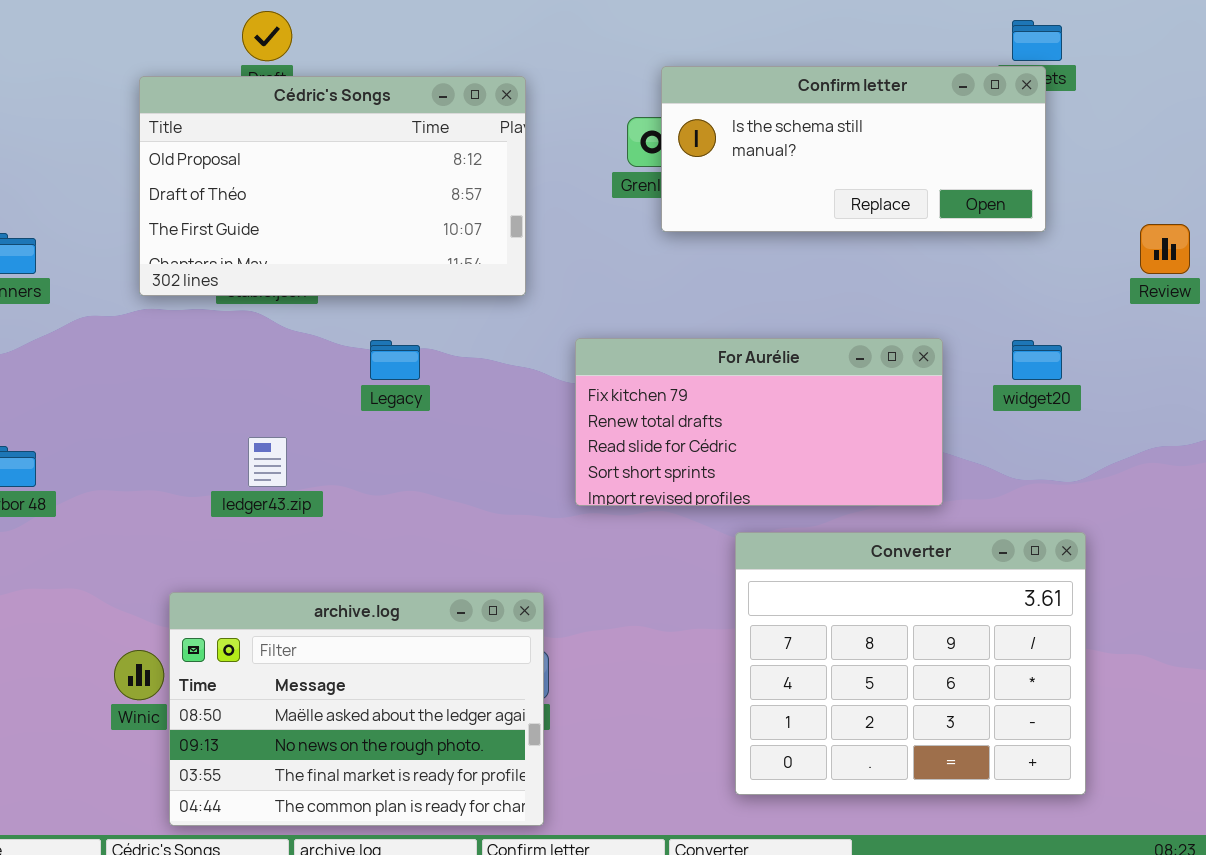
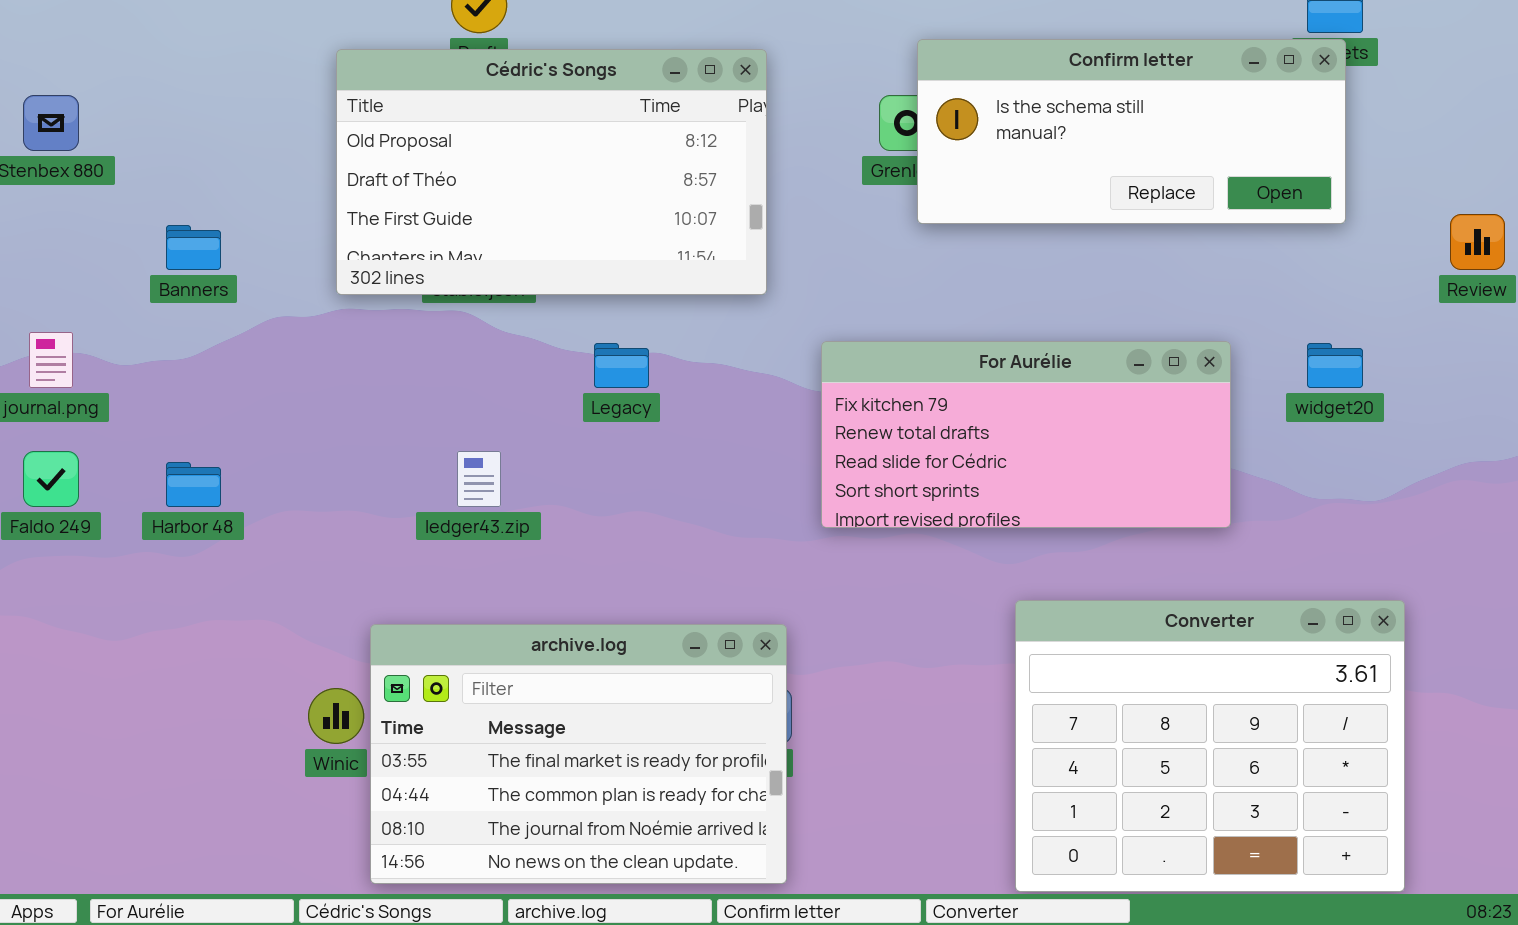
Converter: [735,532,1086,795] -> [1015,600,1405,892], moved
archive.log: [169,592,544,826] -> [370,624,787,884], scrolled down 2 rows

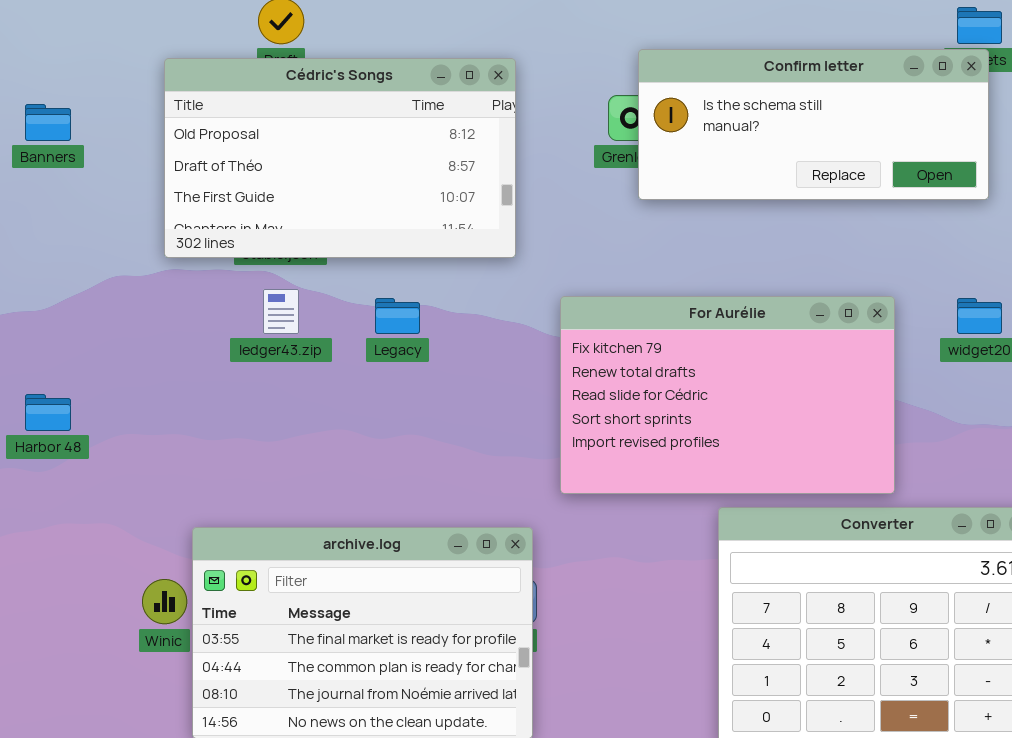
Banners: [166,225,221,270] -> [25,104,71,141], moved
For Aurélie: [821,341,1231,528] -> [560,296,895,494], resized
ledger43.zip: [457,451,501,507] -> [263,289,299,334], moved

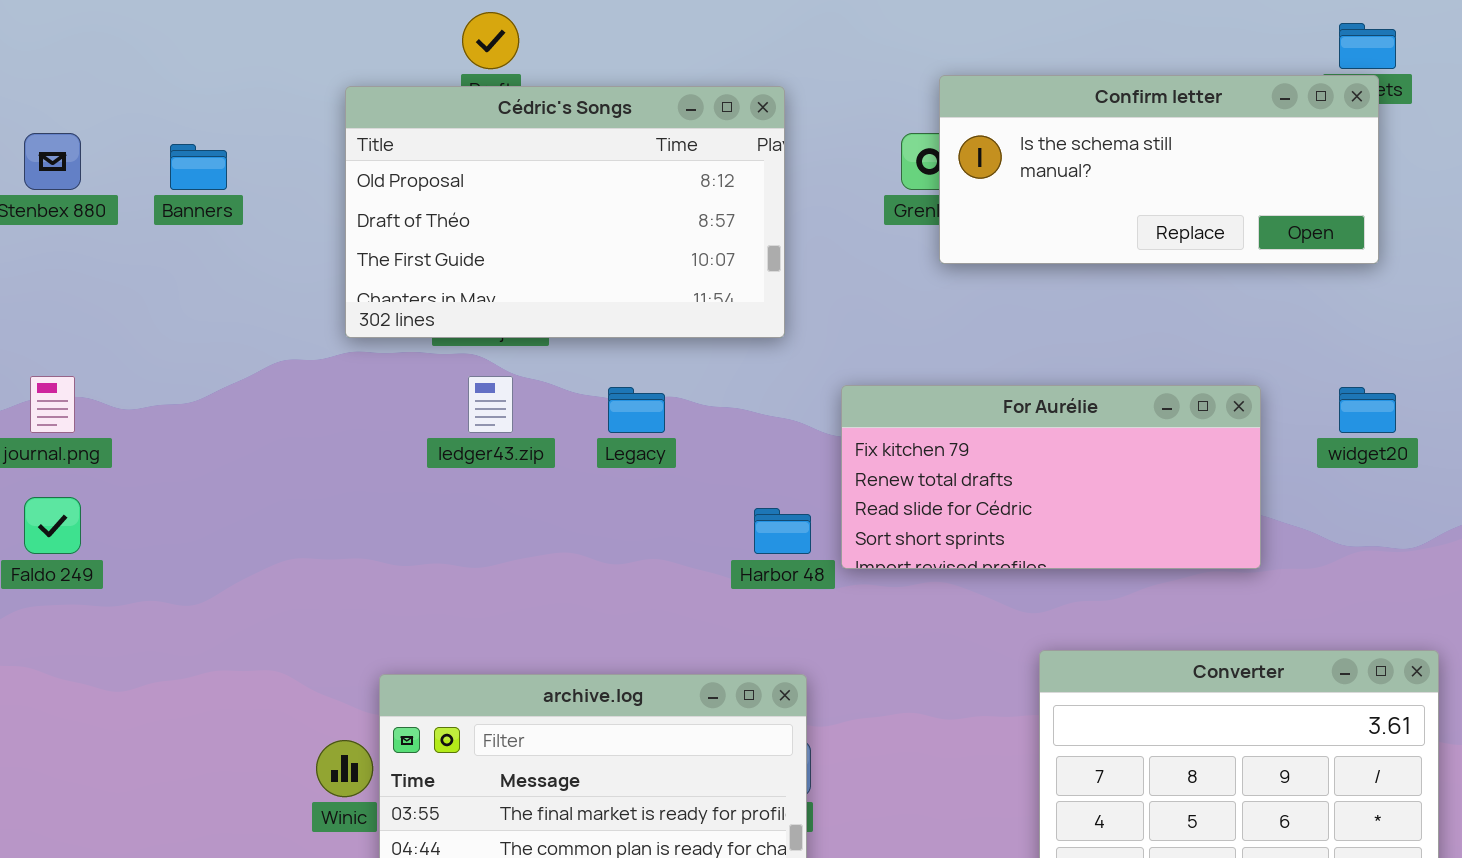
For Aurélie: [560,296,895,494] -> [841,385,1261,569], resized
Harbor 48: [25,394,71,431] -> [754,508,811,554], moved

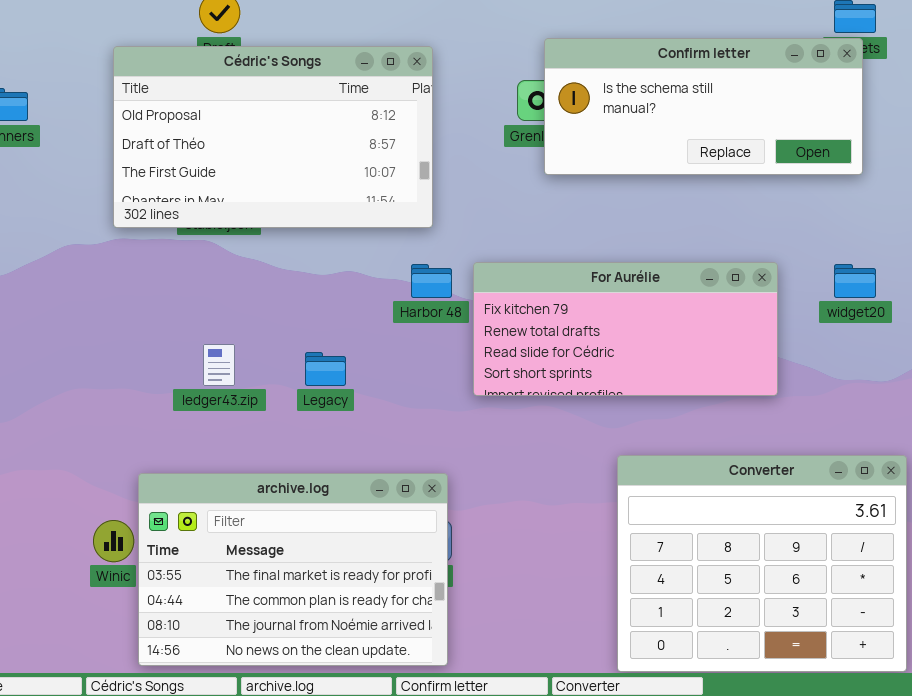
ledger43.zip: [468,376,513,433] -> [203,344,235,386], moved
Legacy: [608,387,665,433] -> [305,352,346,386], moved
Harbor 48: [754,508,811,554] -> [411,264,452,298], moved

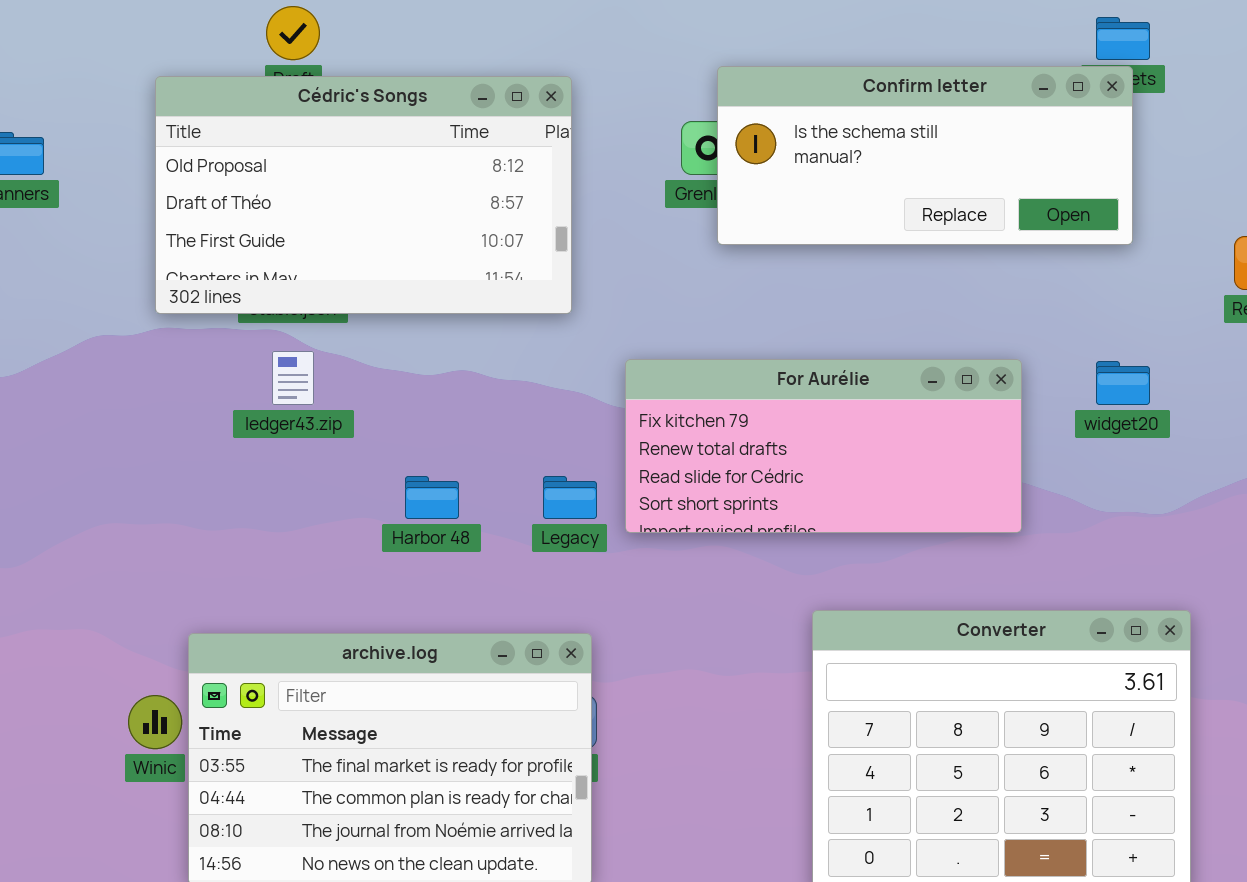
Harbor 48: [411,264,452,298] -> [405,476,459,519], moved
ledger43.zip: [203,344,235,386] -> [272,351,314,405], moved
Legacy: [305,352,346,386] -> [543,476,597,519], moved

